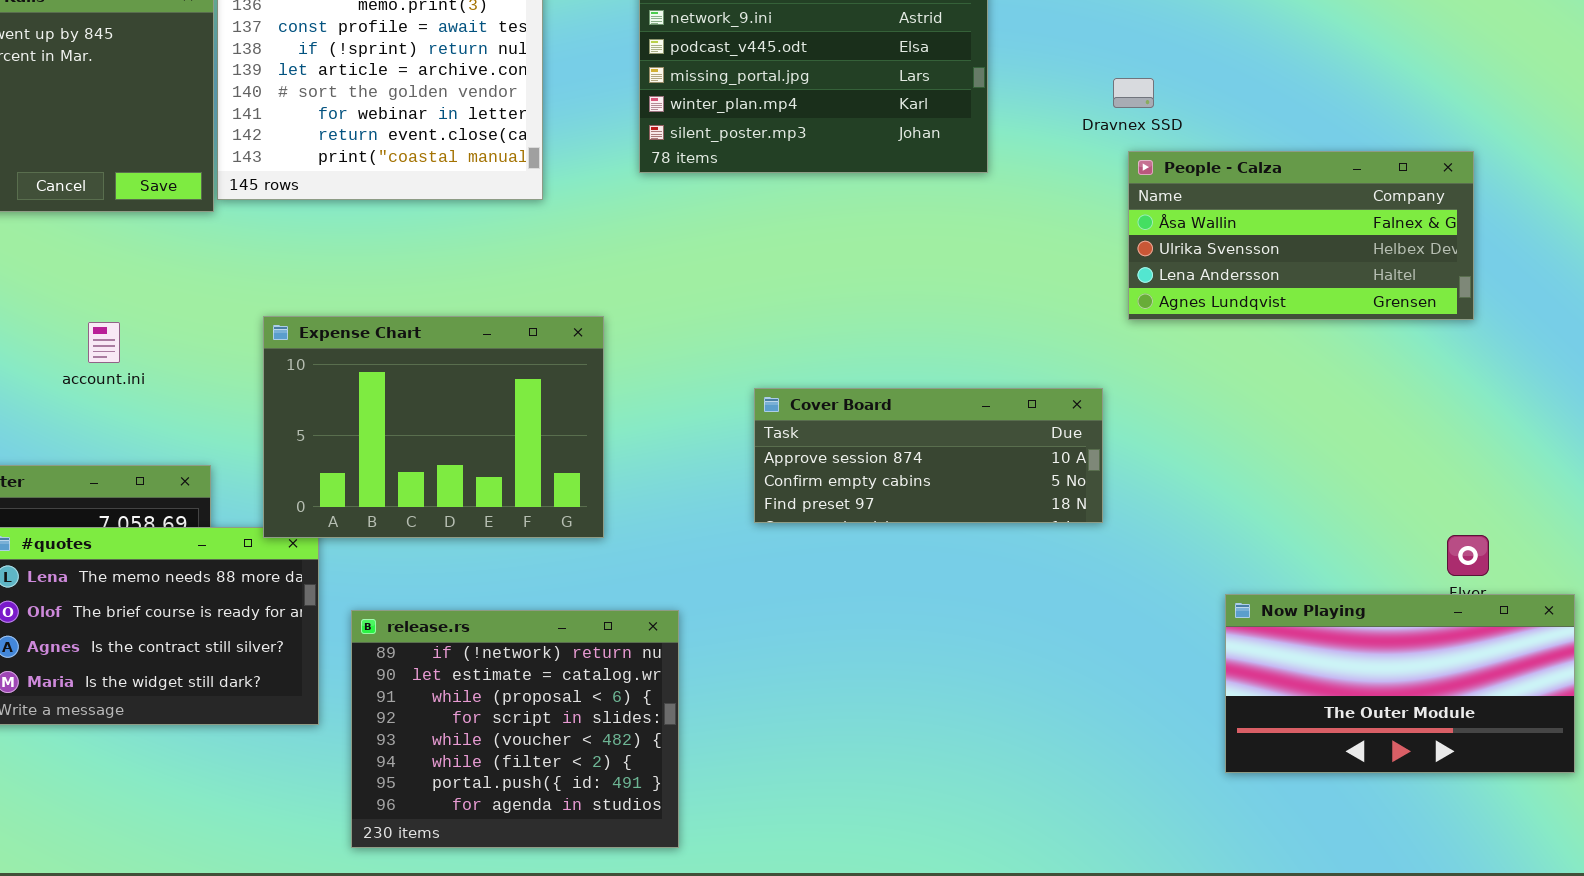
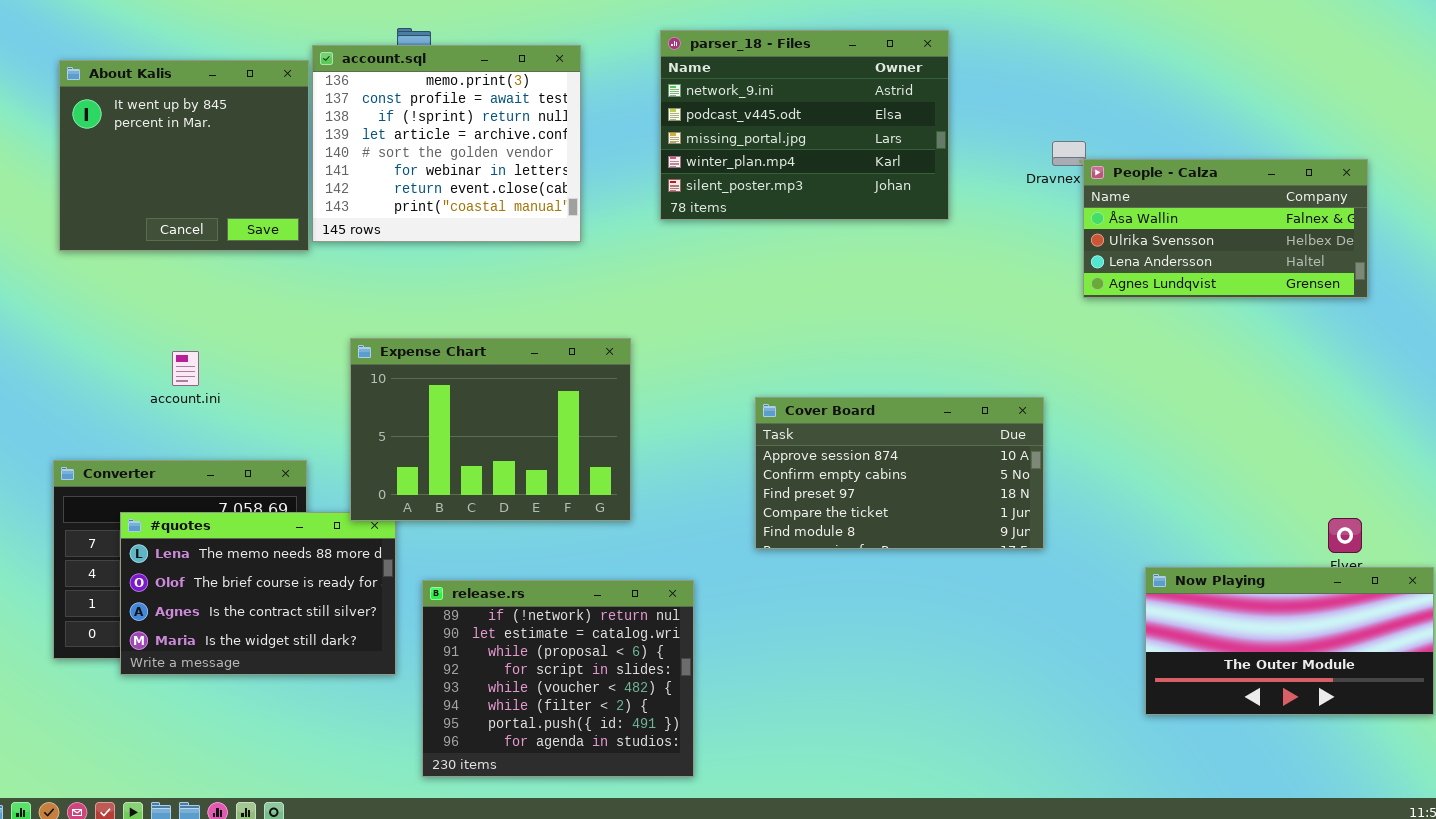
People - Calza: [1128,151,1474,320] -> [1083,159,1368,298], moved
account.ini: [88,322,120,363] -> [172,351,199,386], moved
Cover Board: [754,388,1103,523] -> [755,397,1044,549], resized

